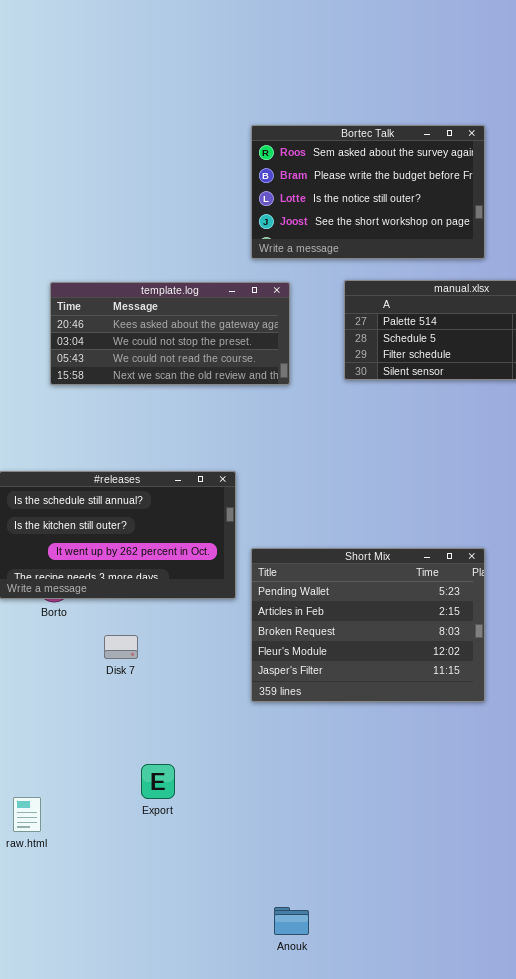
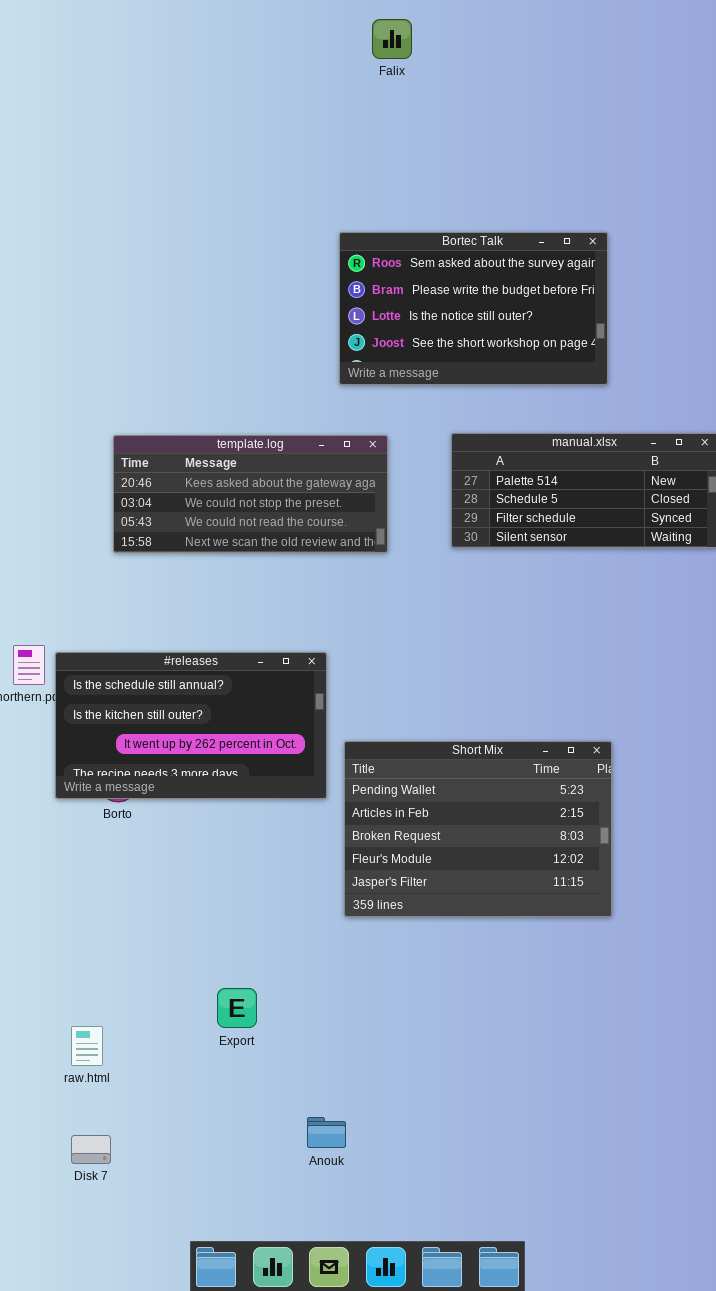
Bortec Talk: [251,125,485,259] -> [339,232,608,385], moved
Disk 7: [104,635,138,659] -> [71,1135,111,1164], moved
Anouk: [274,907,309,935] -> [307,1117,346,1148], moved

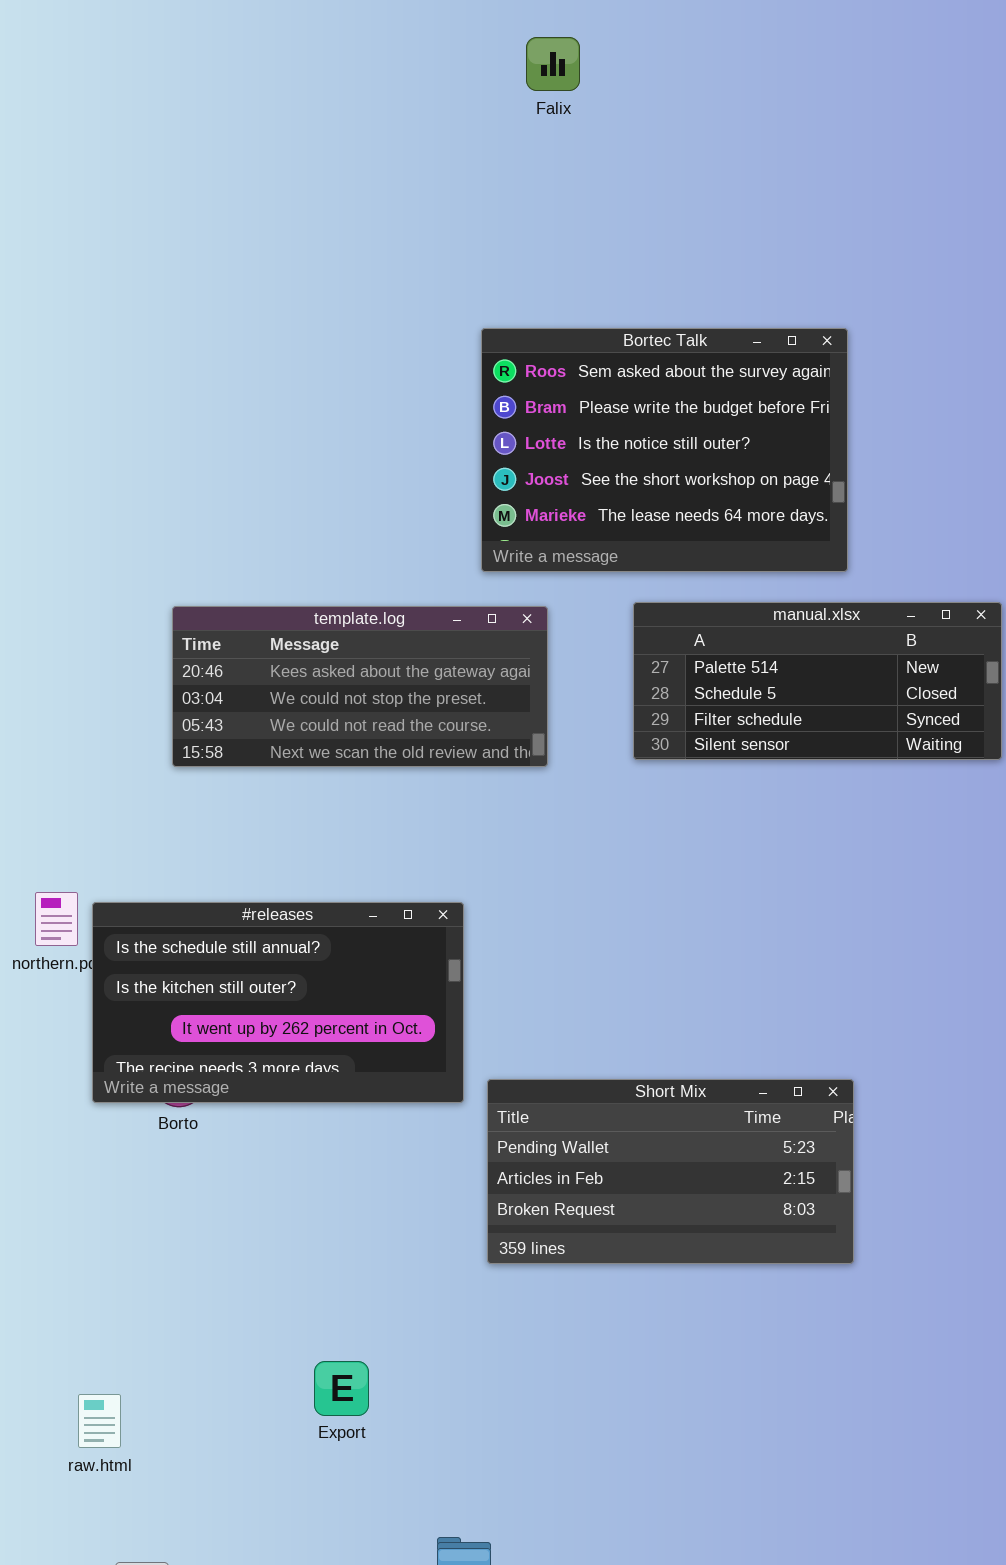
Bortec Talk: [339,232,608,385] -> [481,328,848,572], resized
Short Mix: [344,741,612,917] -> [487,1079,854,1264], resized
raw.html: [71,1026,103,1066] -> [78,1394,121,1448], moved

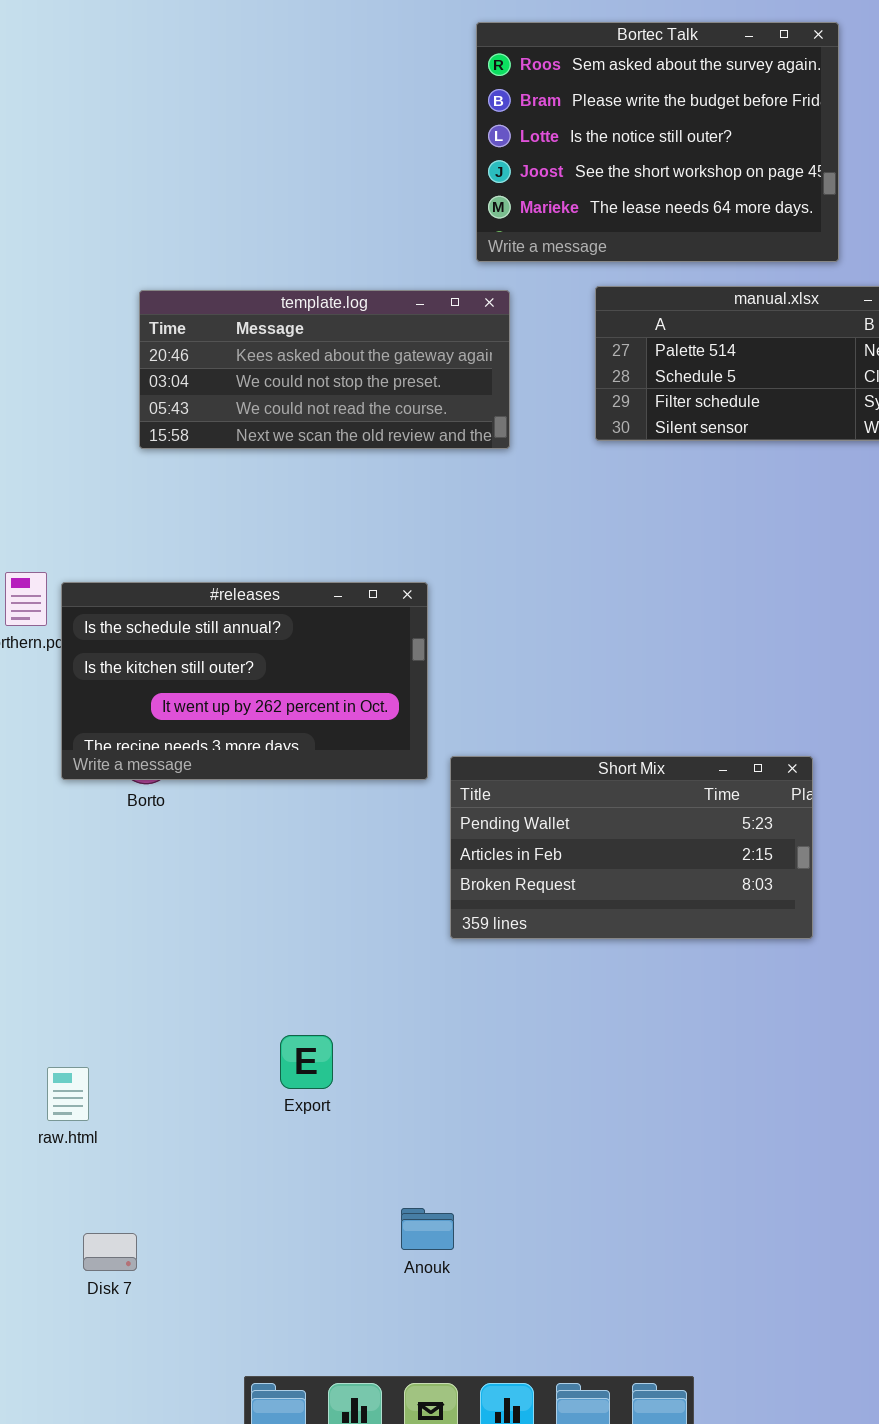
Bortec Talk: [481,328,848,572] -> [476,22,839,262], moved

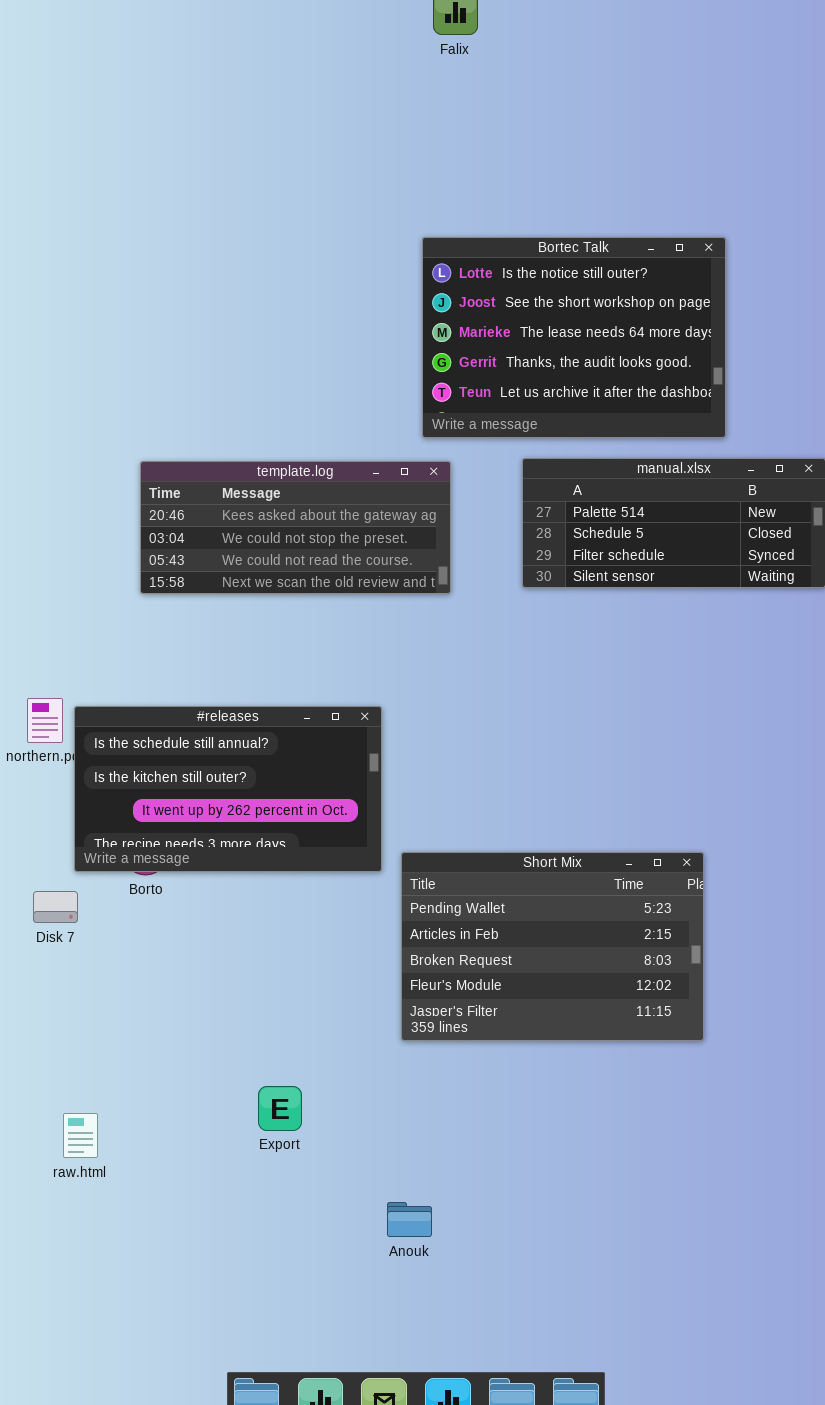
Bortec Talk: [476,22,839,262] -> [422,237,726,438], scrolled down 2 rows
Short Mix: [450,756,813,939] -> [401,852,704,1041], resized
Anouk: [401,1208,454,1250] -> [387,1202,432,1237], moved
Disk 7: [83,1233,137,1271] -> [33,891,78,923], moved

